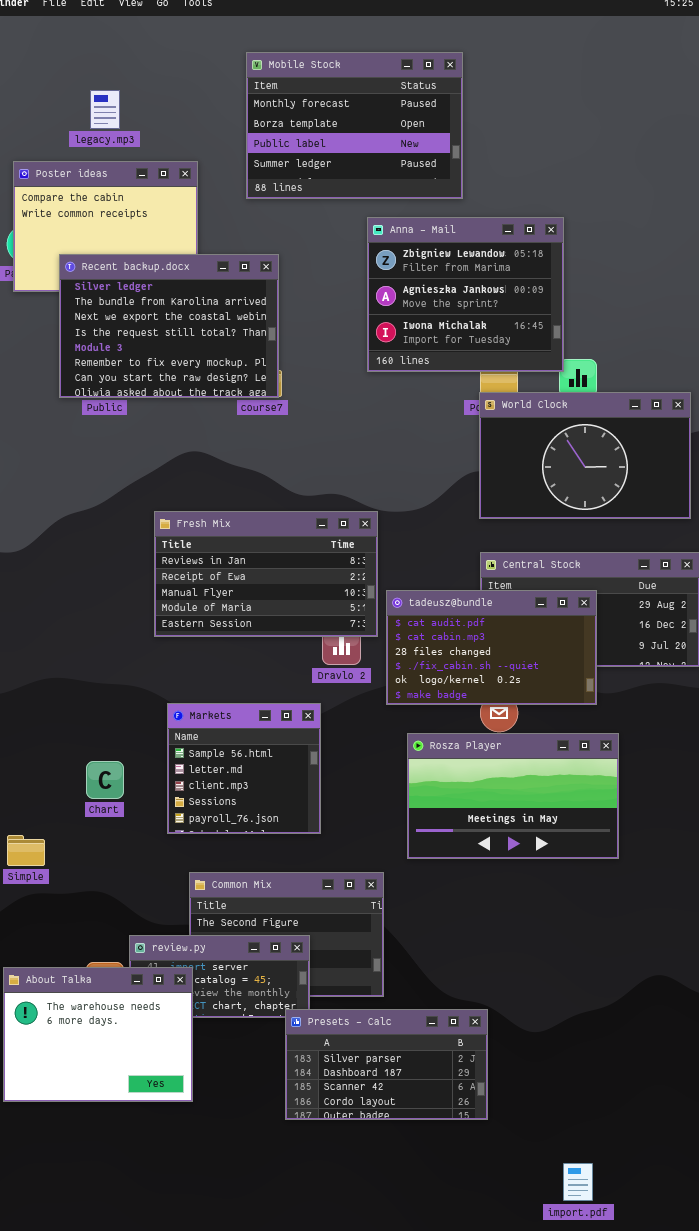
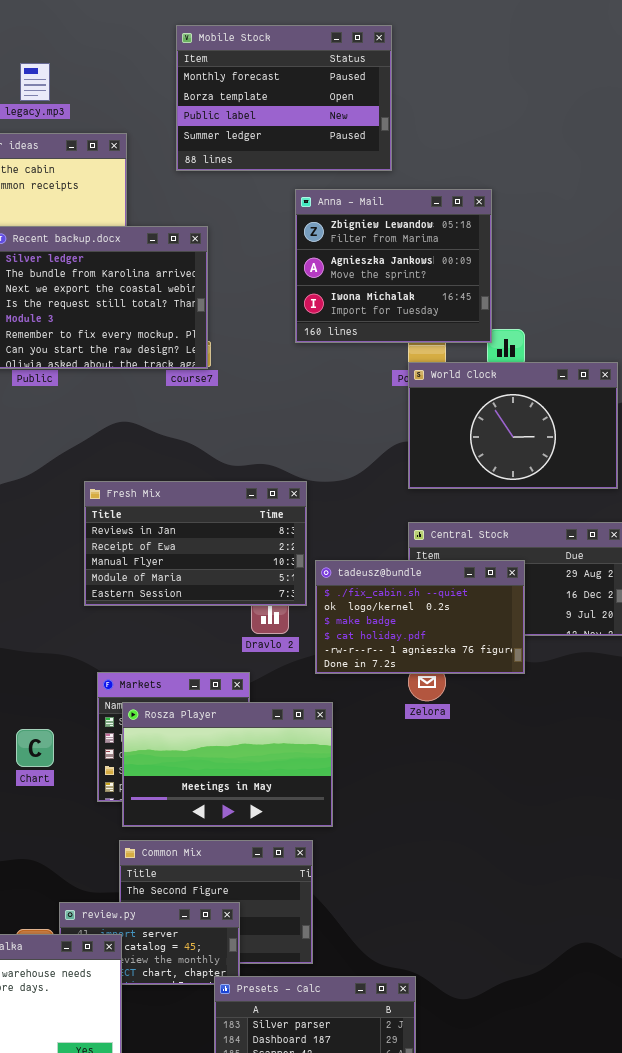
tadeusz@bundle: [386,590,597,705] -> [315,560,525,674], scrolled down 3 rows
Rosza Player: [407,733,619,859] -> [122,702,333,827], moved

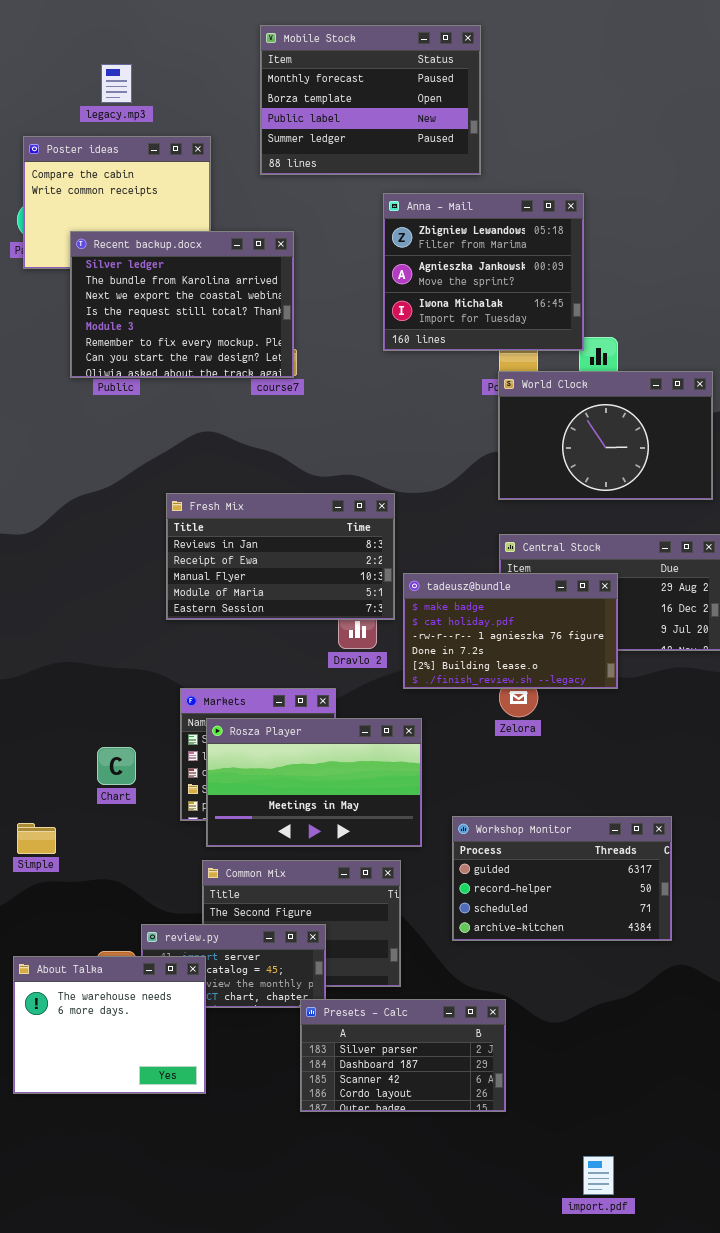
tadeusz@bundle: [315,560,525,674] -> [403,573,618,689], scrolled down 2 rows
Workshop Monitor: none -> [452,816,672,941], opened

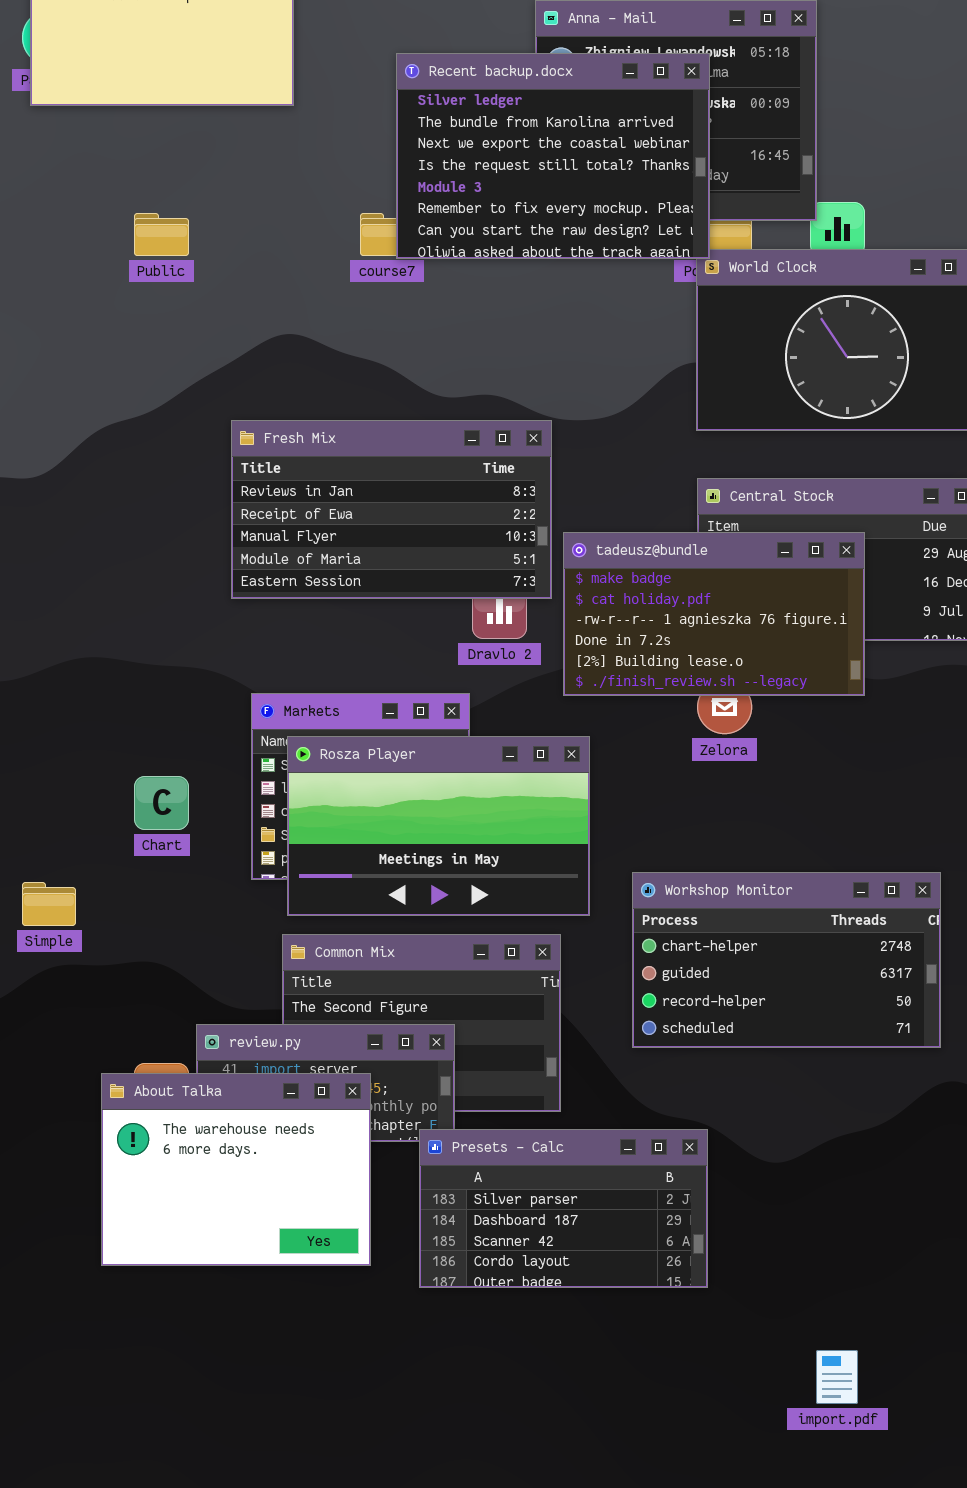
Recent backup.docx: [70,231,294,378] -> [396,53,710,259], moved
Workshop Monitor: [452,816,672,941] -> [632,872,941,1048], scrolled up 1 row
About Talka: [13,956,206,1094] -> [101,1073,371,1266], moved

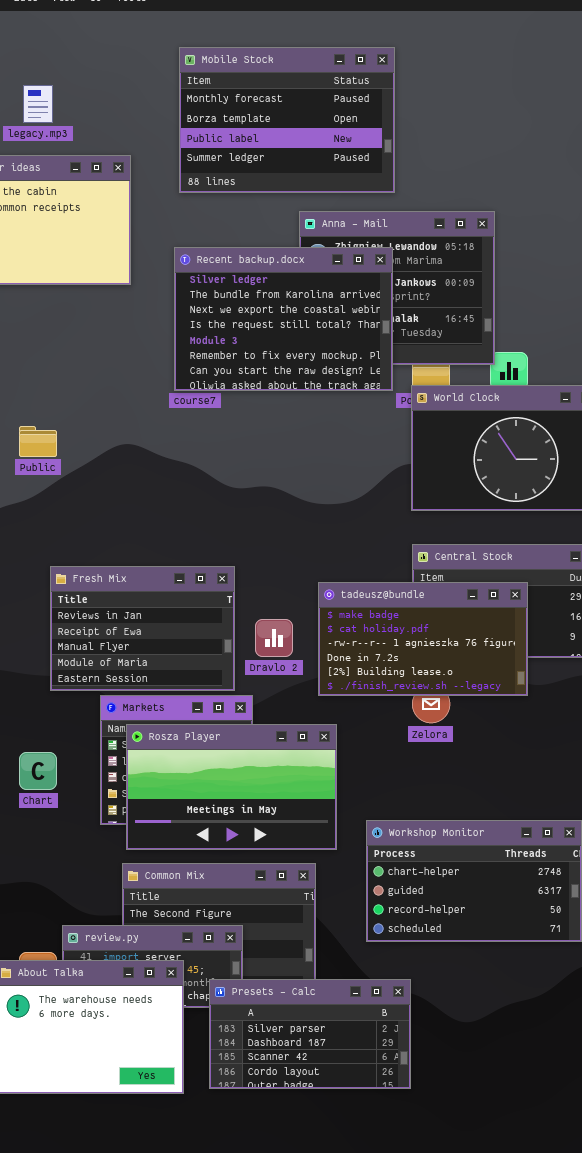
Recent backup.docx: [396,53,710,259] -> [174,247,393,391], moved
Public: [134,213,189,256] -> [19,426,57,457], moved
Fresh Mix: [231,420,552,599] -> [50,566,235,691], moved, resized
Presets - Calc: [419,1129,708,1288] -> [209,979,411,1089], moved

